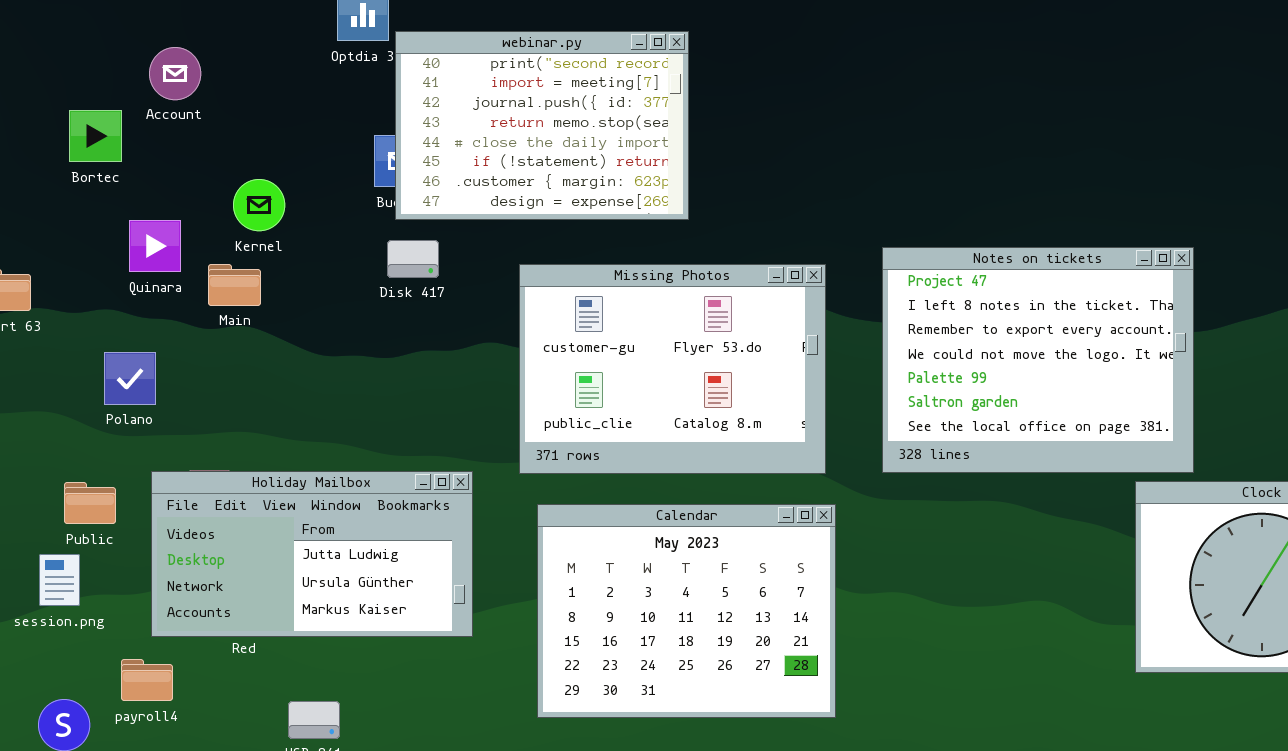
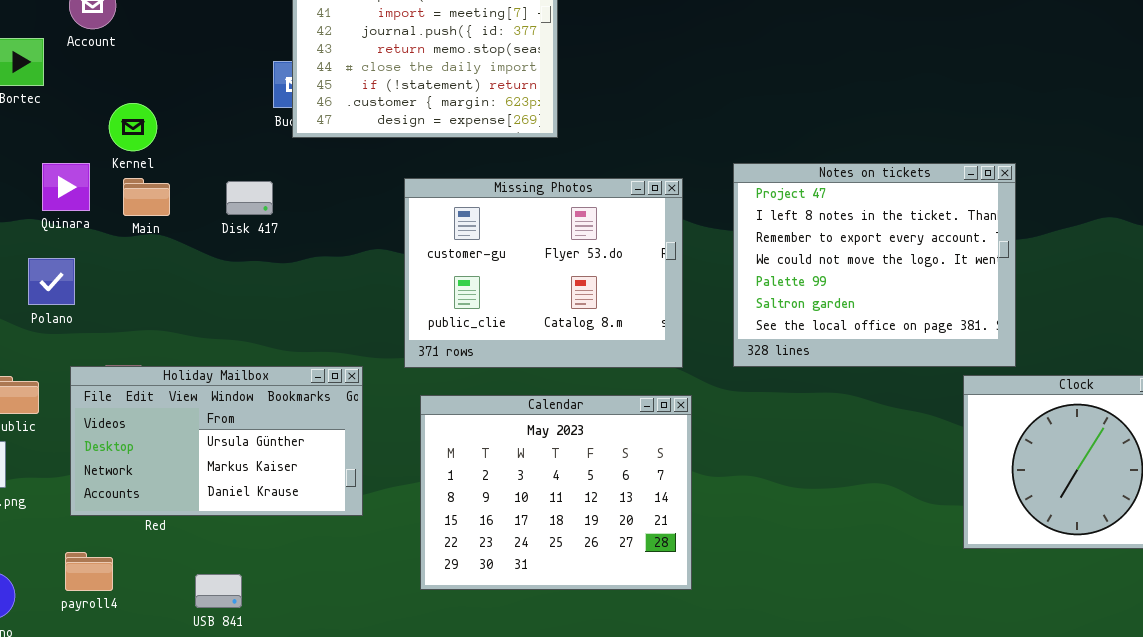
Kernel: [233,179,285,231] -> [109,103,157,151], moved
Quinara: [129,220,181,272] -> [42,163,90,211], moved
Disk 417: [387,240,439,278] -> [226,181,273,215], moved
Holiday Mailbox: [151,471,473,637] -> [70,366,363,516], scrolled down 1 row
payroll4: [121,659,173,701] -> [65,552,113,591], moved

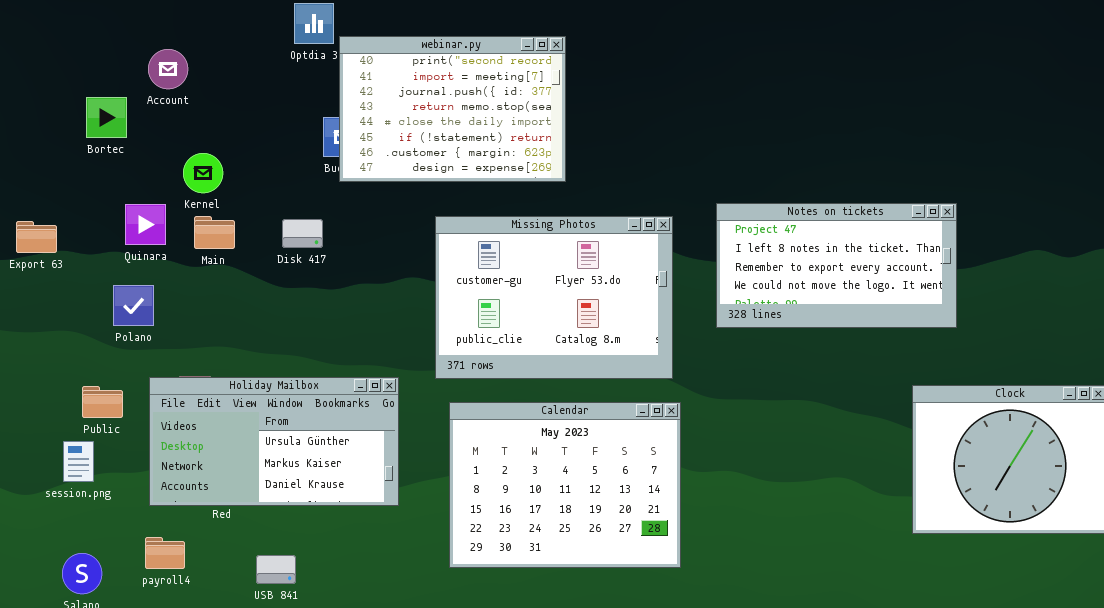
Notes on tickets: [733,163,1016,367] -> [716,203,957,328], resized

